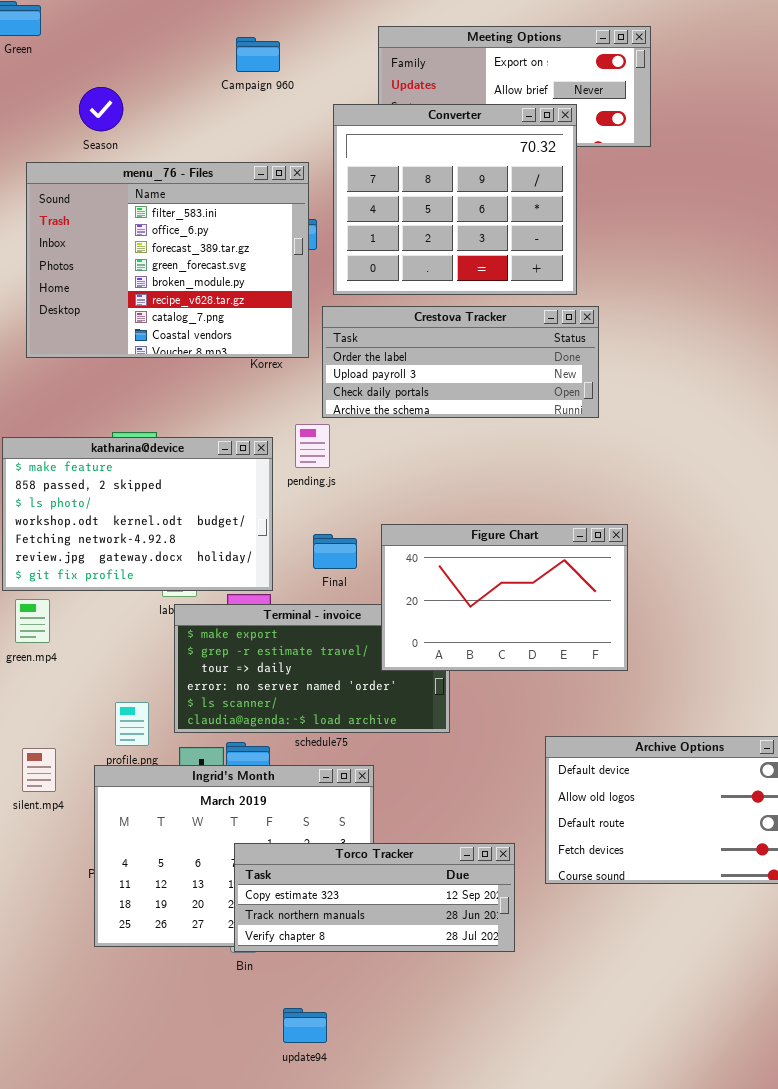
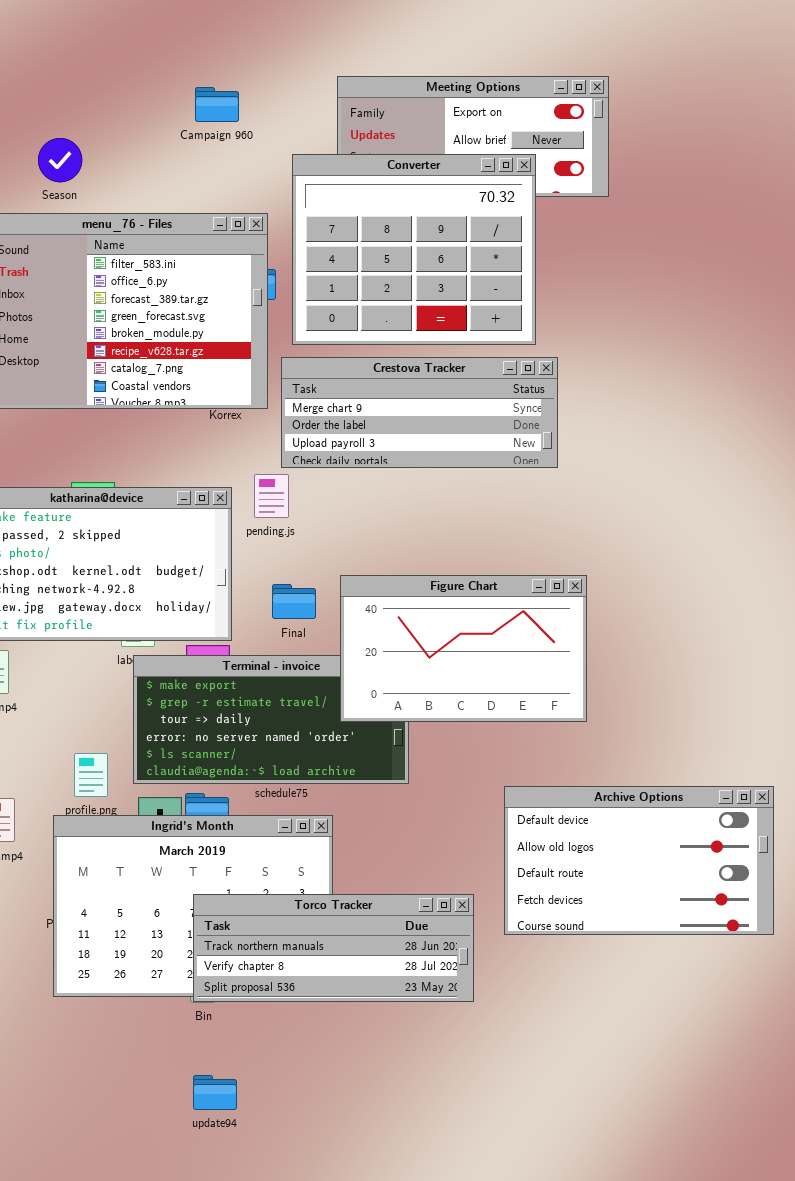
Crestova Tracker: [322,306,599,418] -> [281,357,558,468], scrolled up 1 row
Torco Tracker: [234,843,515,952] -> [193,894,474,1002], scrolled down 1 row
update94: [283,1008,327,1043] -> [193,1075,237,1110], moved

